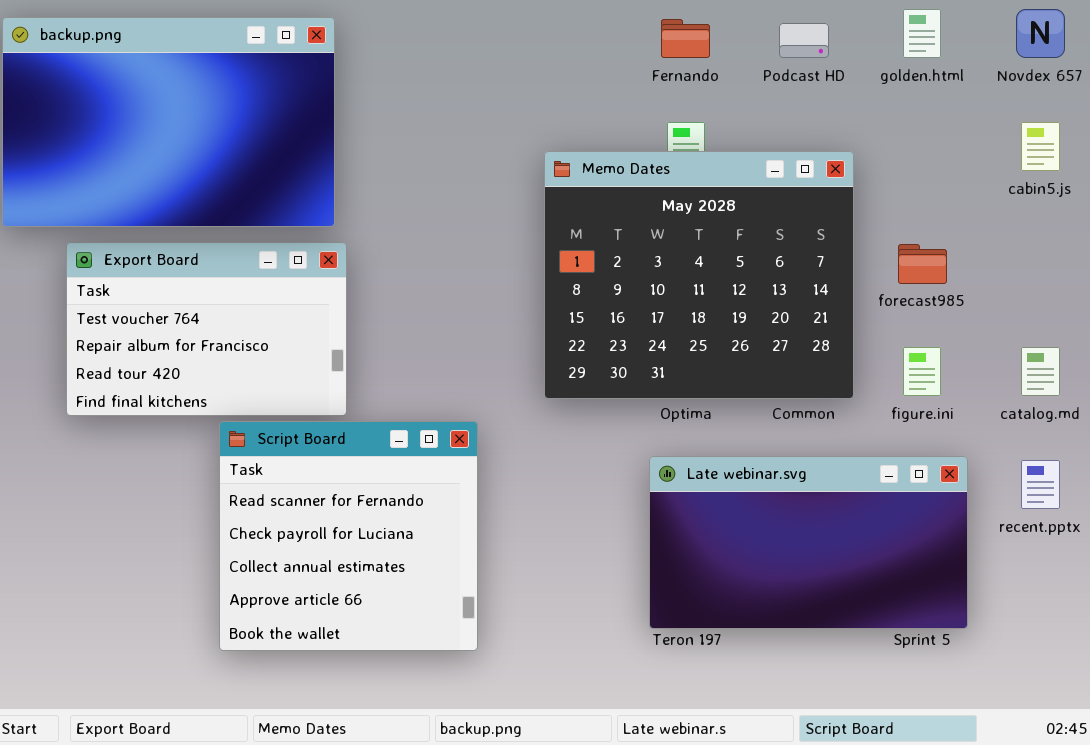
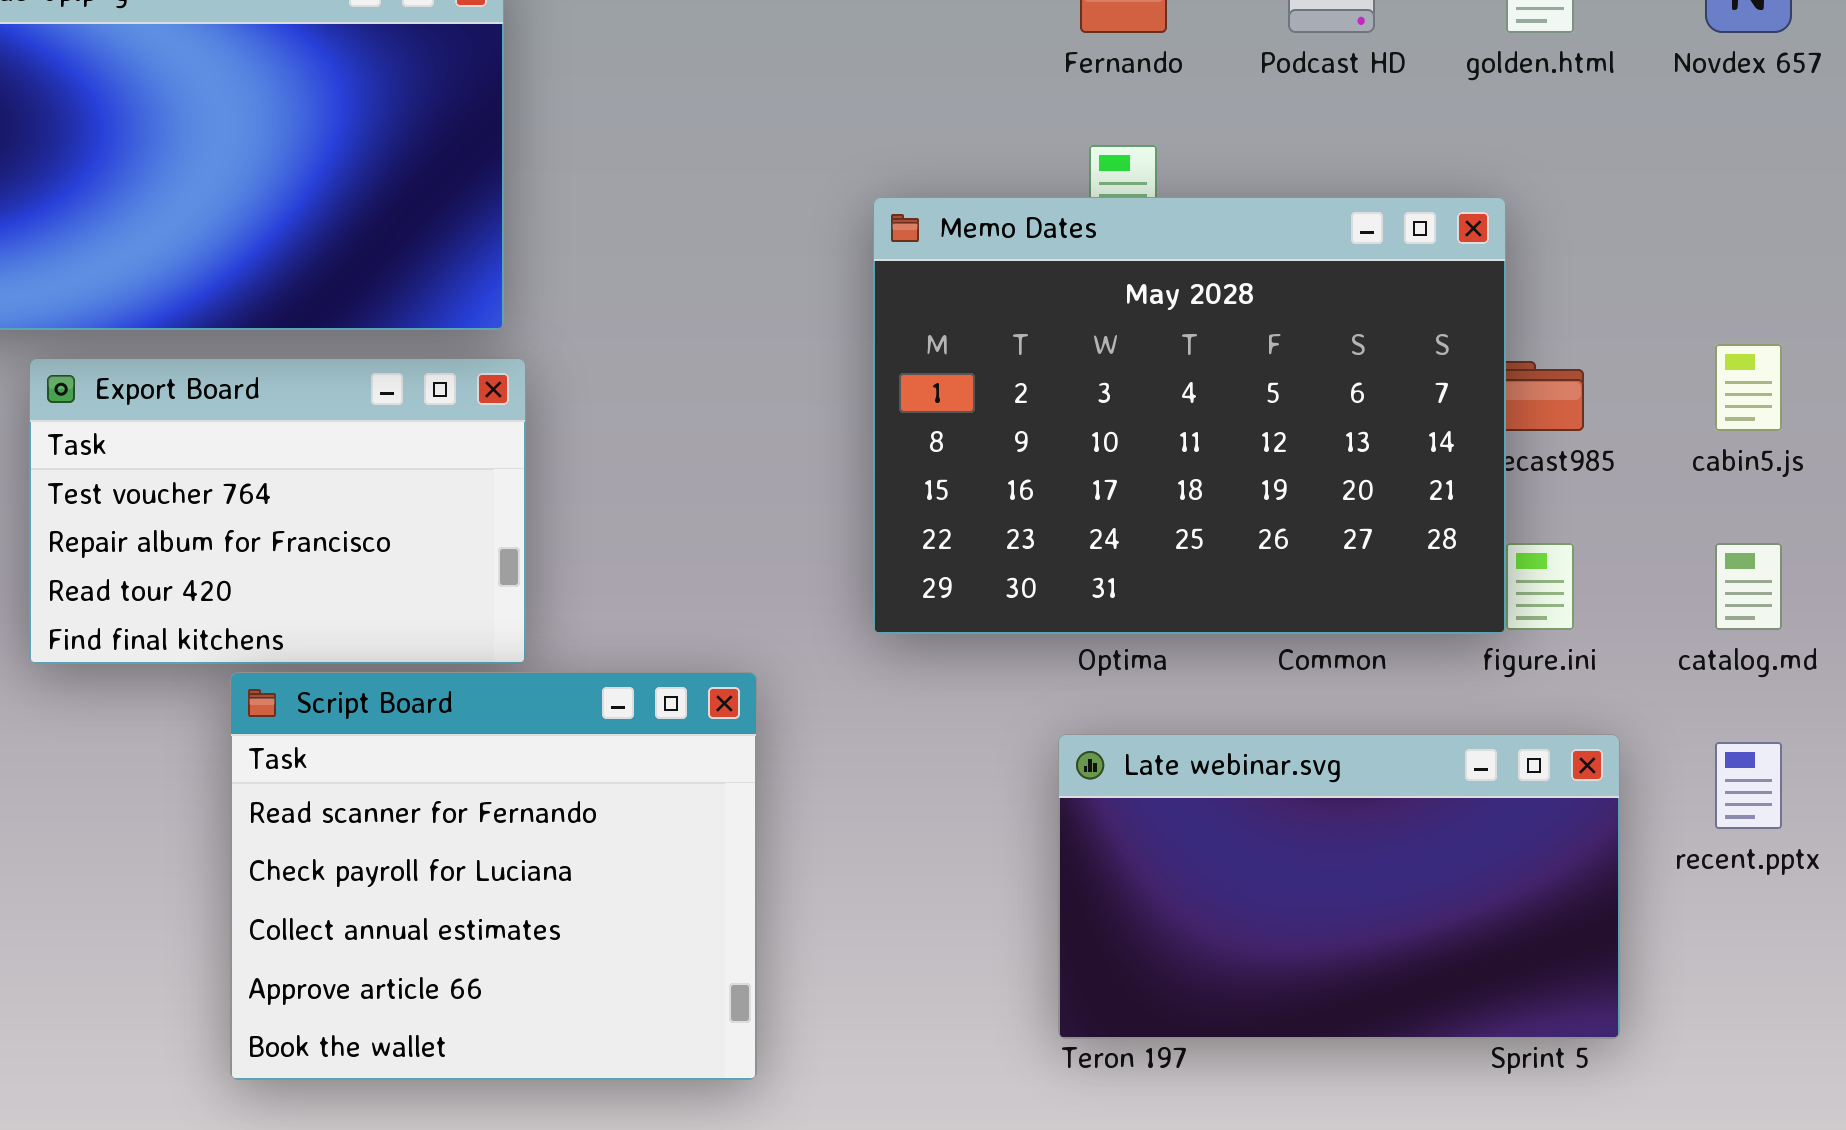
cabin5.js: [1021,122,1060,171] -> [1715,344,1782,431], moved
Memo Dates: [544,151,854,399] -> [873,197,1506,634], resized
Script Board: [219,421,478,651] -> [230,672,757,1080], resized

